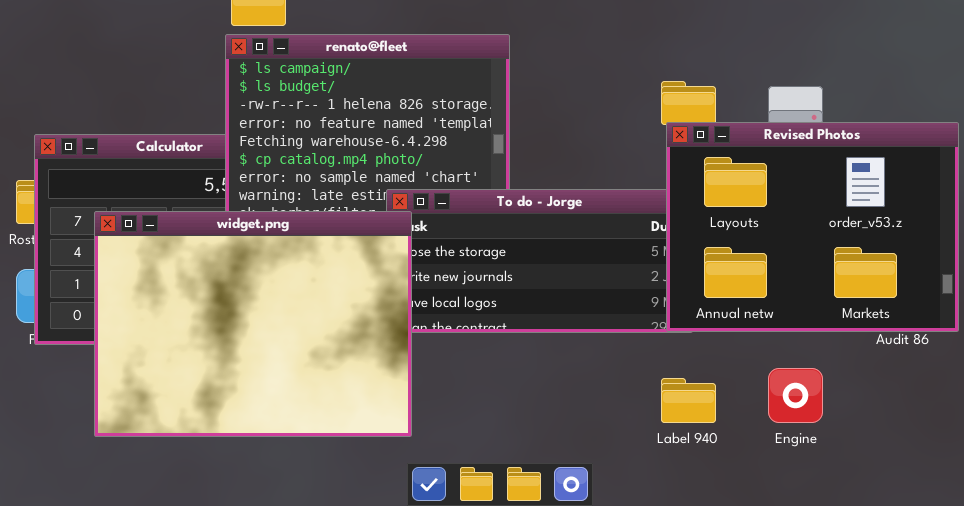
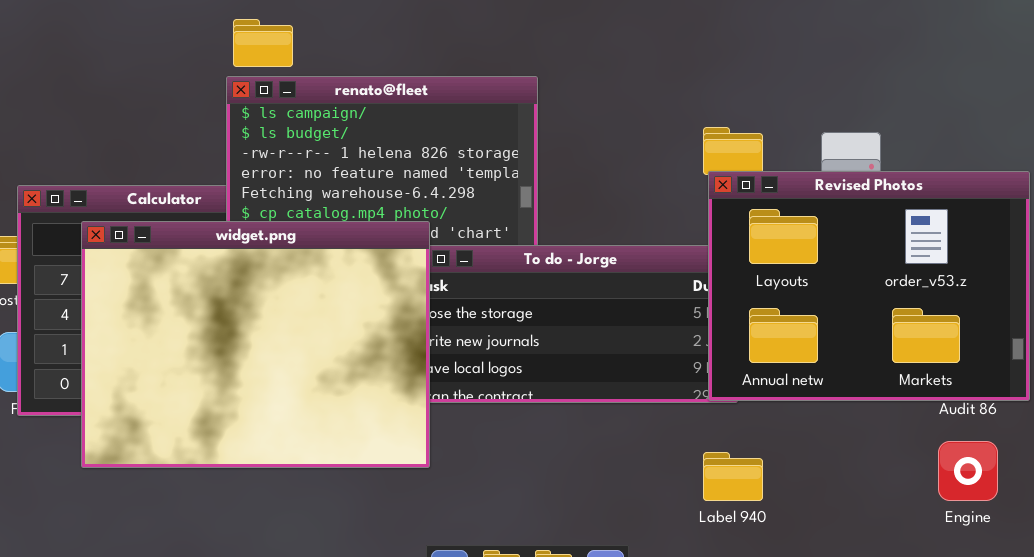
widget.png: [94,211,412,437] -> [81,221,430,468], moved
Engine: [768,368,823,423] -> [938,441,998,501], moved

